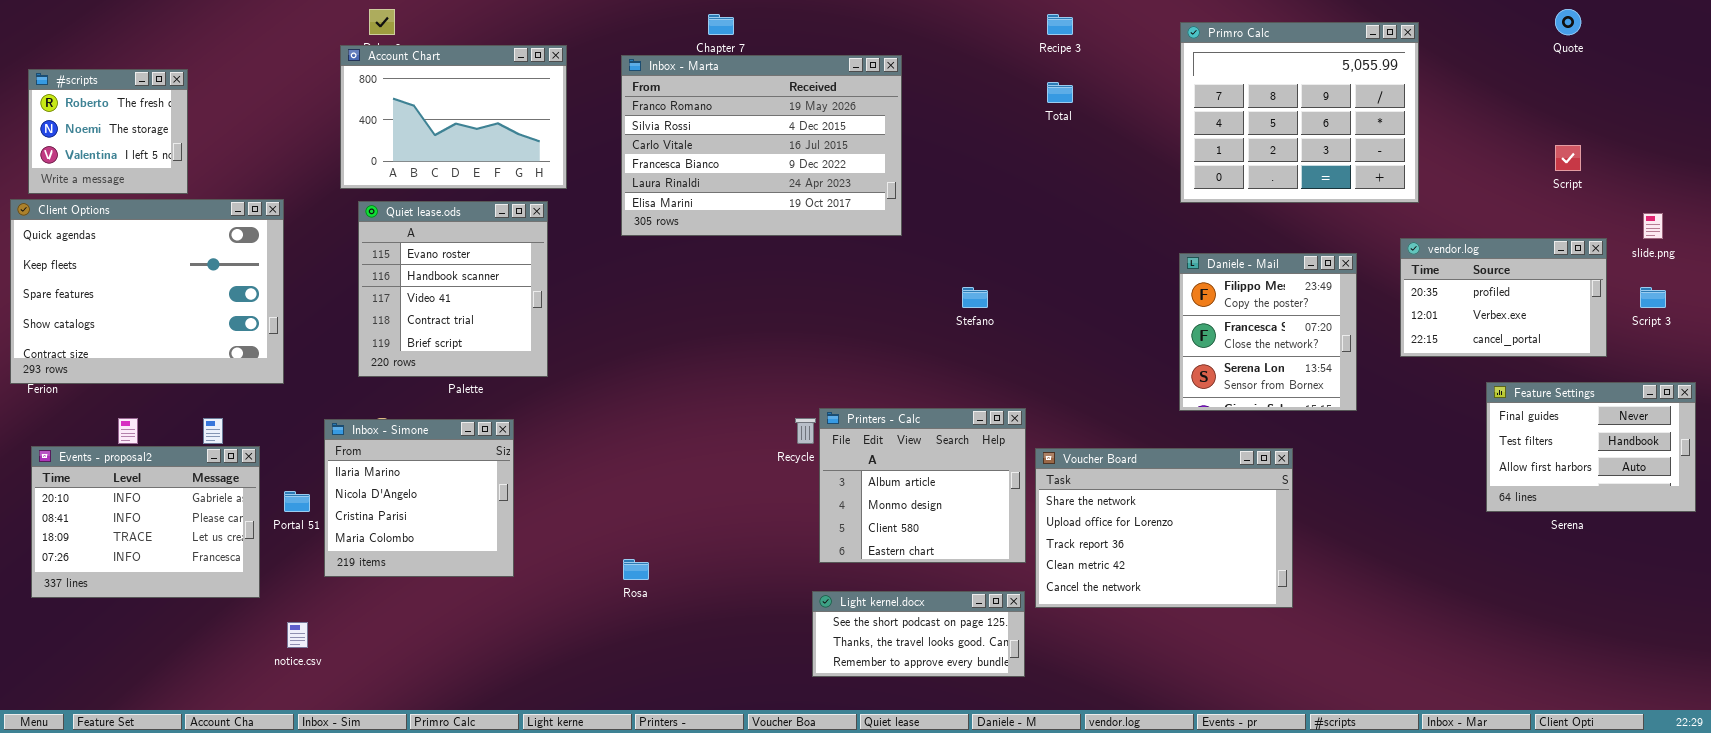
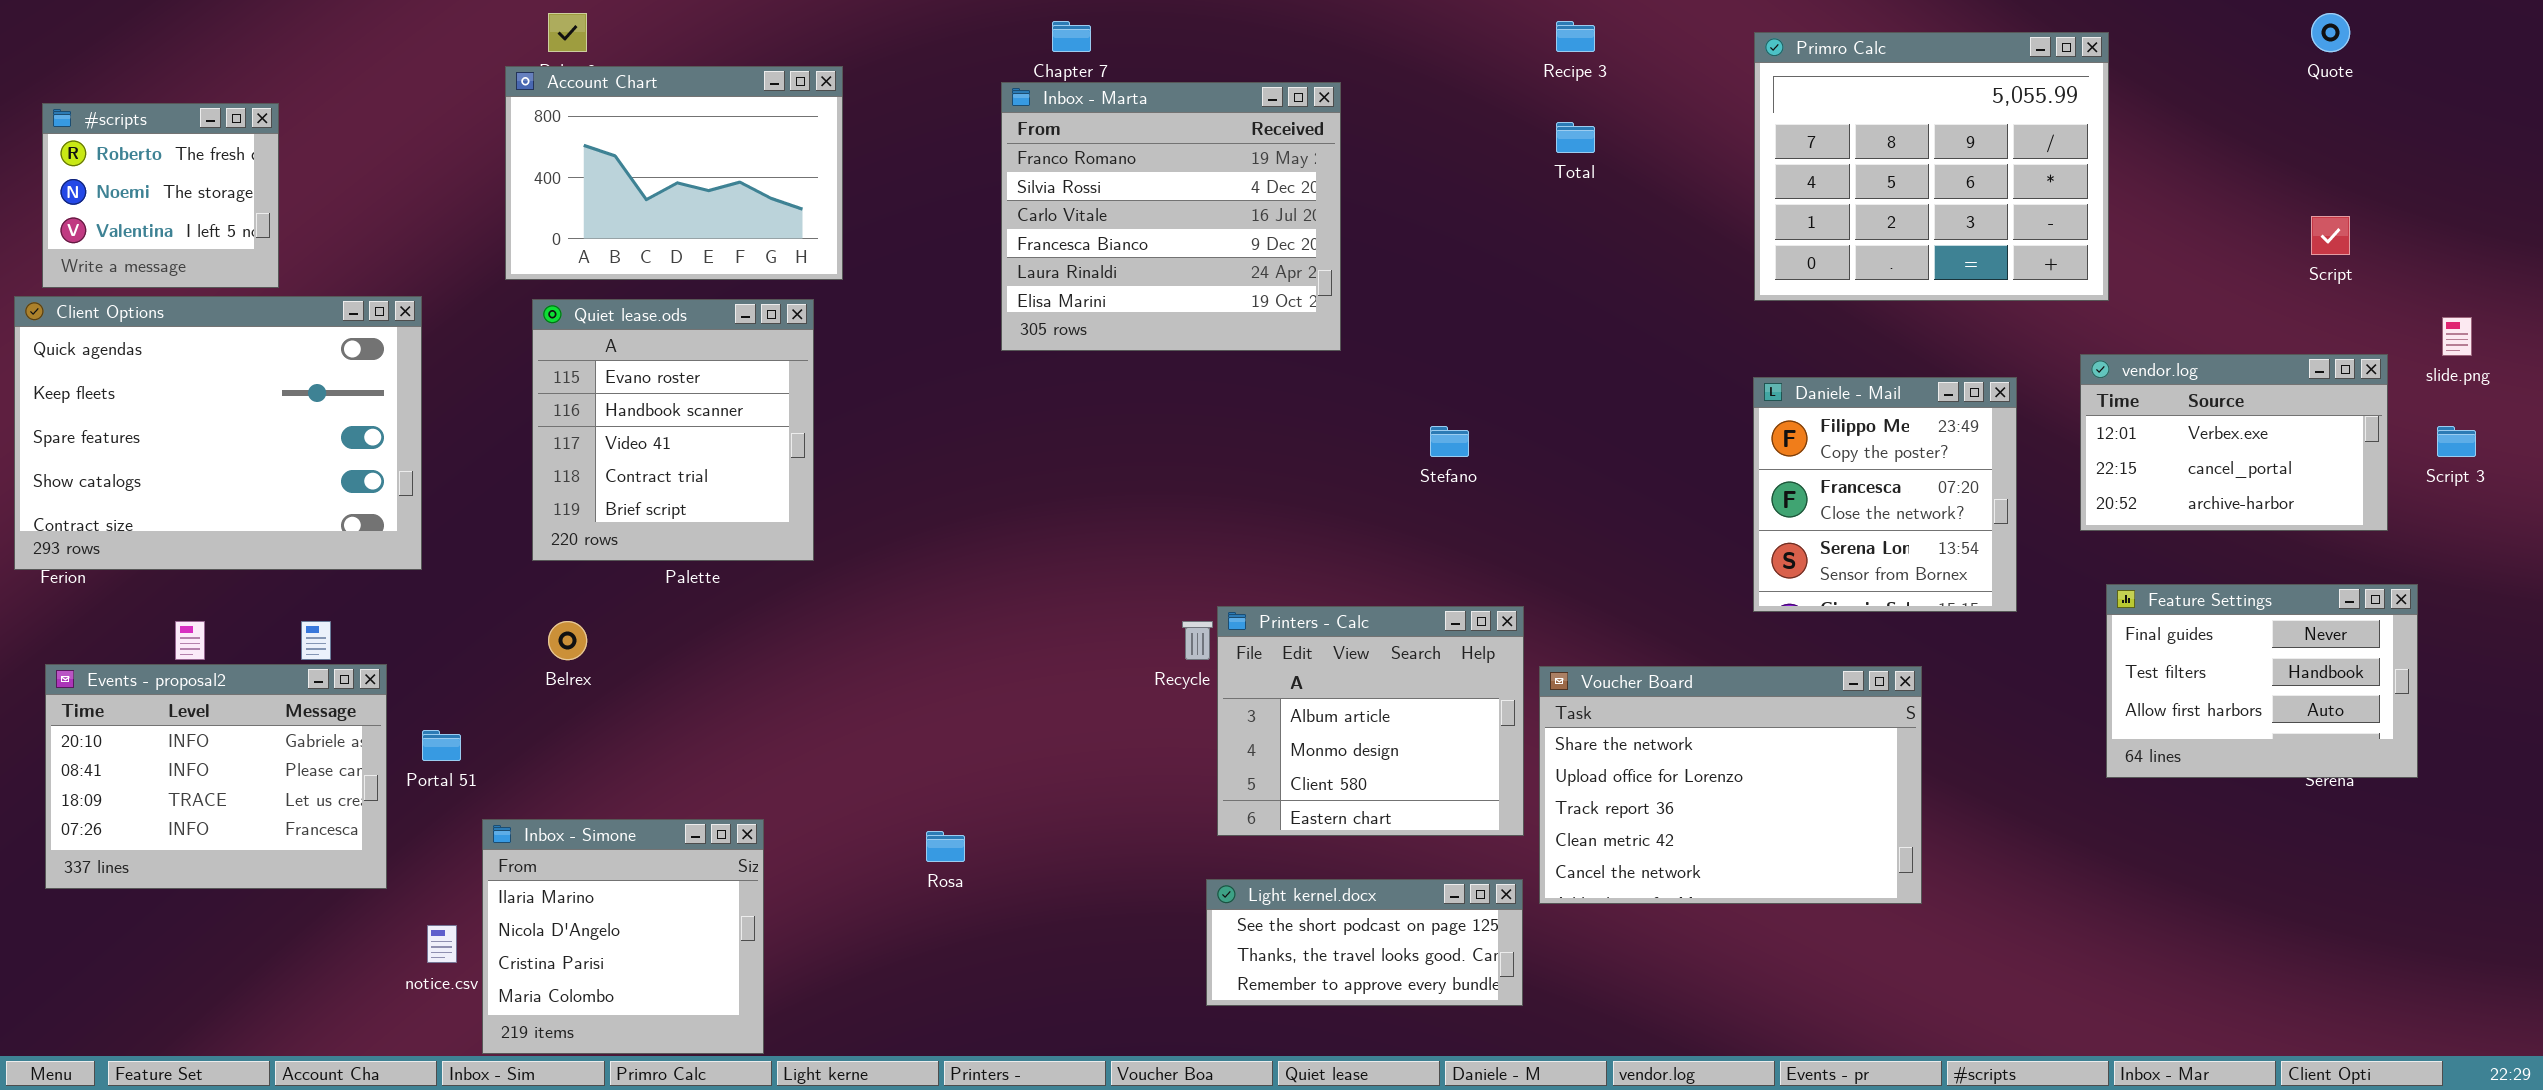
Inbox - Marta: [621,55,902,236] -> [1001,82,1341,351], resized
vendor.log: [1400,238,1607,357] -> [2080,354,2388,531], scrolled down 1 row
Feature Settings: [1486,382,1696,512] -> [2106,584,2418,778], moved
Inbox - Simone: [324,419,514,577] -> [482,819,764,1054], moved

